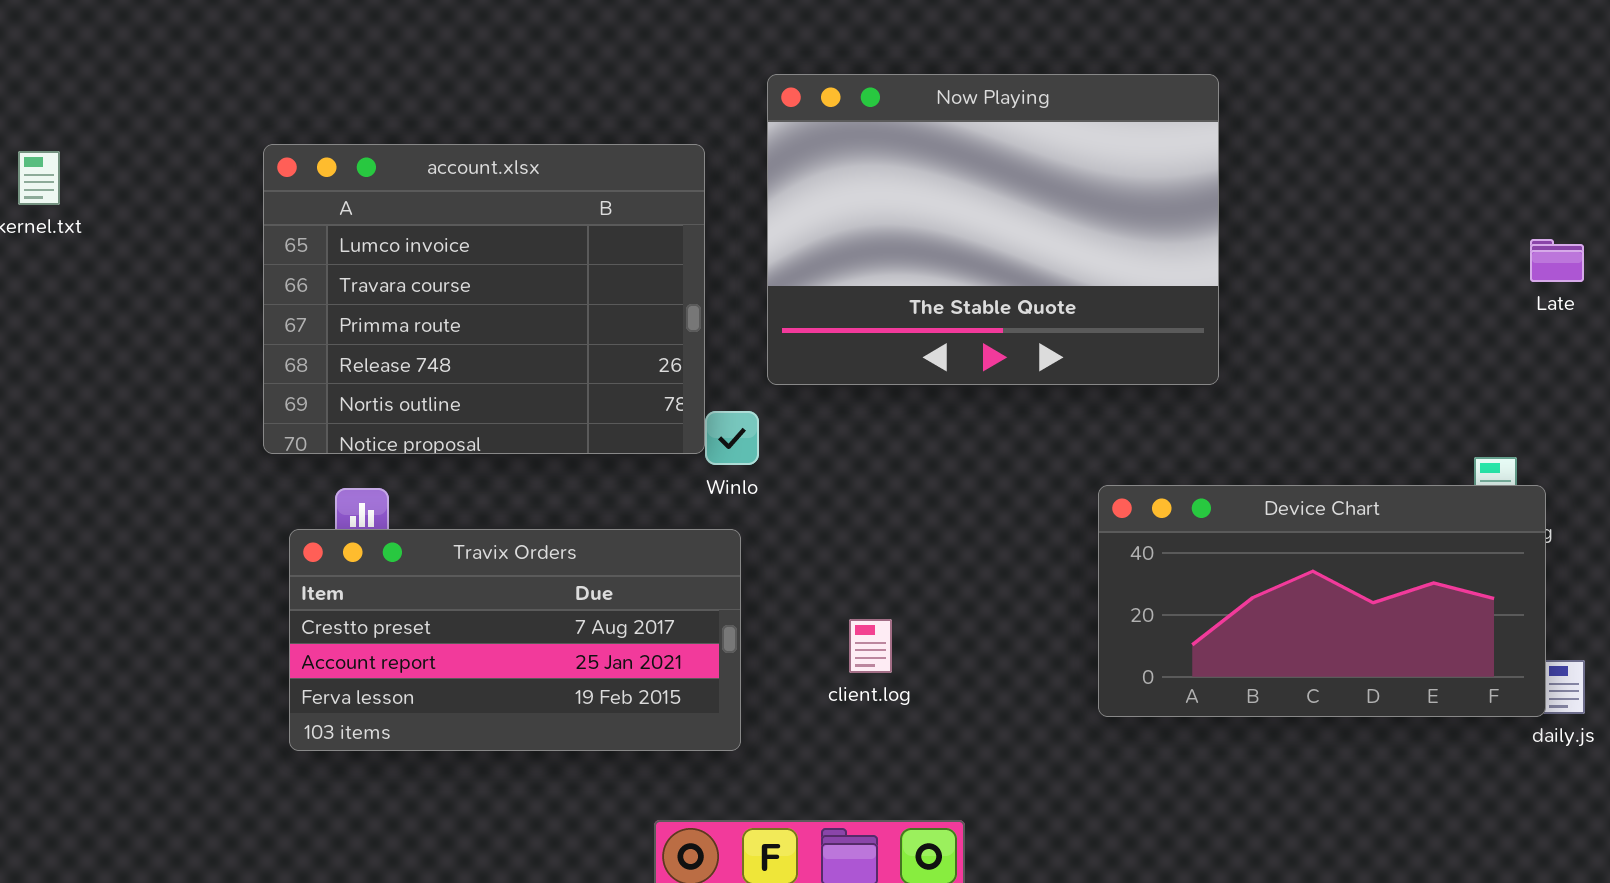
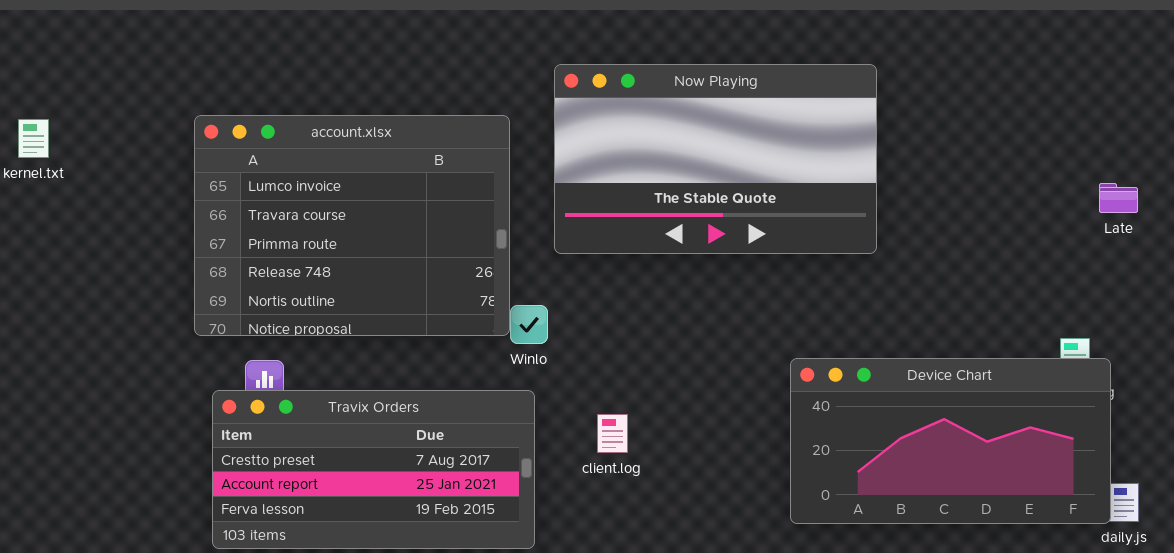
Now Playing: [767,74,1219,385] -> [554,64,877,254], resized
client.log: [849,619,892,673] -> [597,414,628,453], moved

